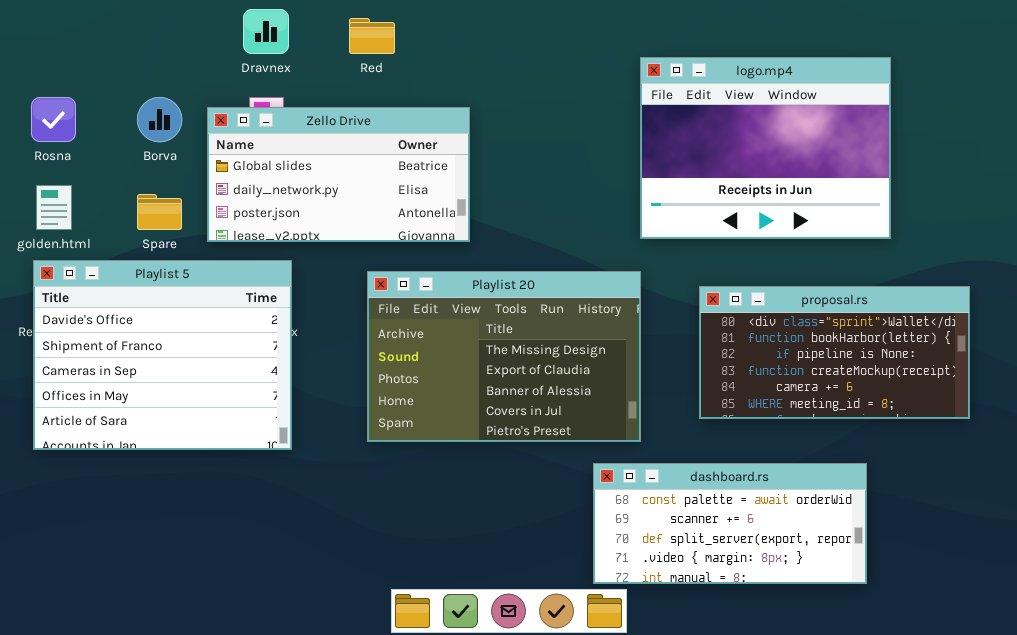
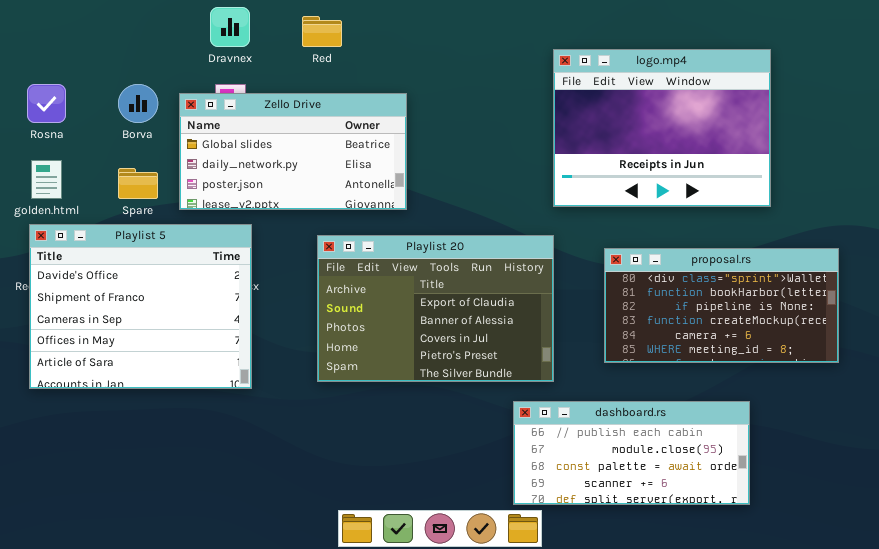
Playlist 20: [367,271,641,442] -> [317,235,554,382], scrolled down 1 row
dashboard.rs: [593,463,867,584] -> [513,401,750,505], scrolled up 2 rows

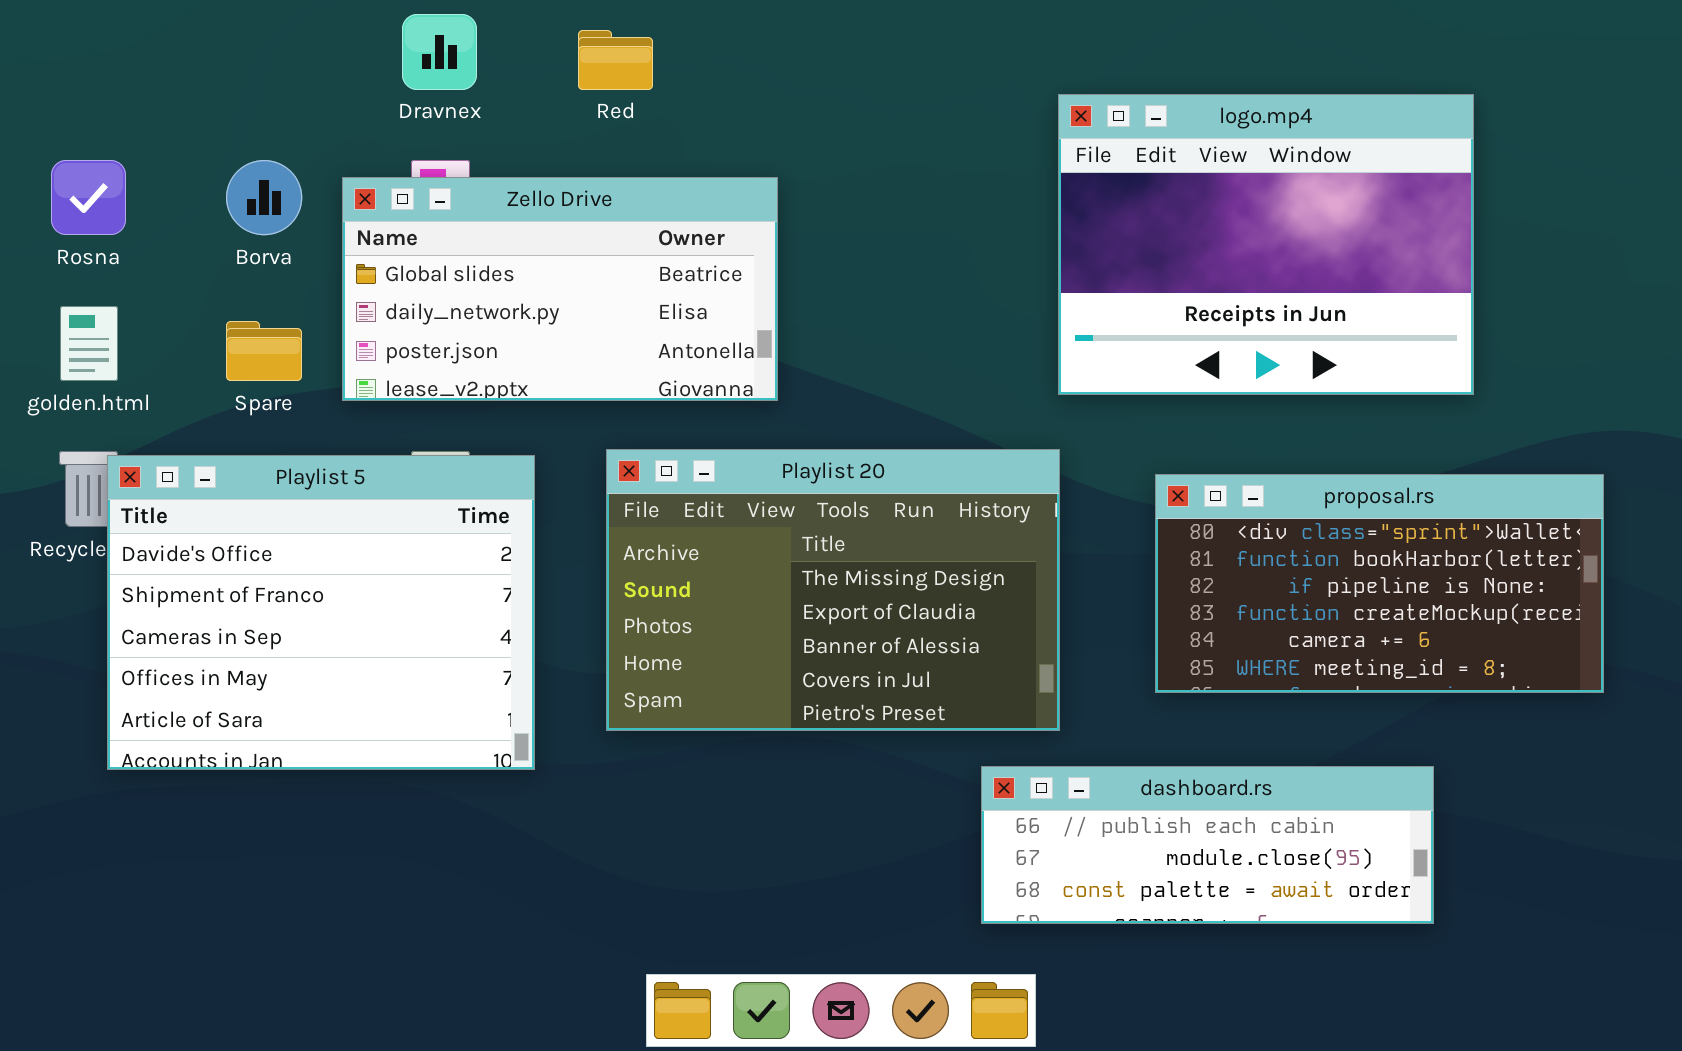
Playlist 5: [29,224,252,389] -> [107,455,535,770], moved
Playlist 20: [317,235,554,382] -> [606,449,1060,731], scrolled up 1 row
dashboard.rs: [513,401,750,505] -> [981,766,1434,924], resized

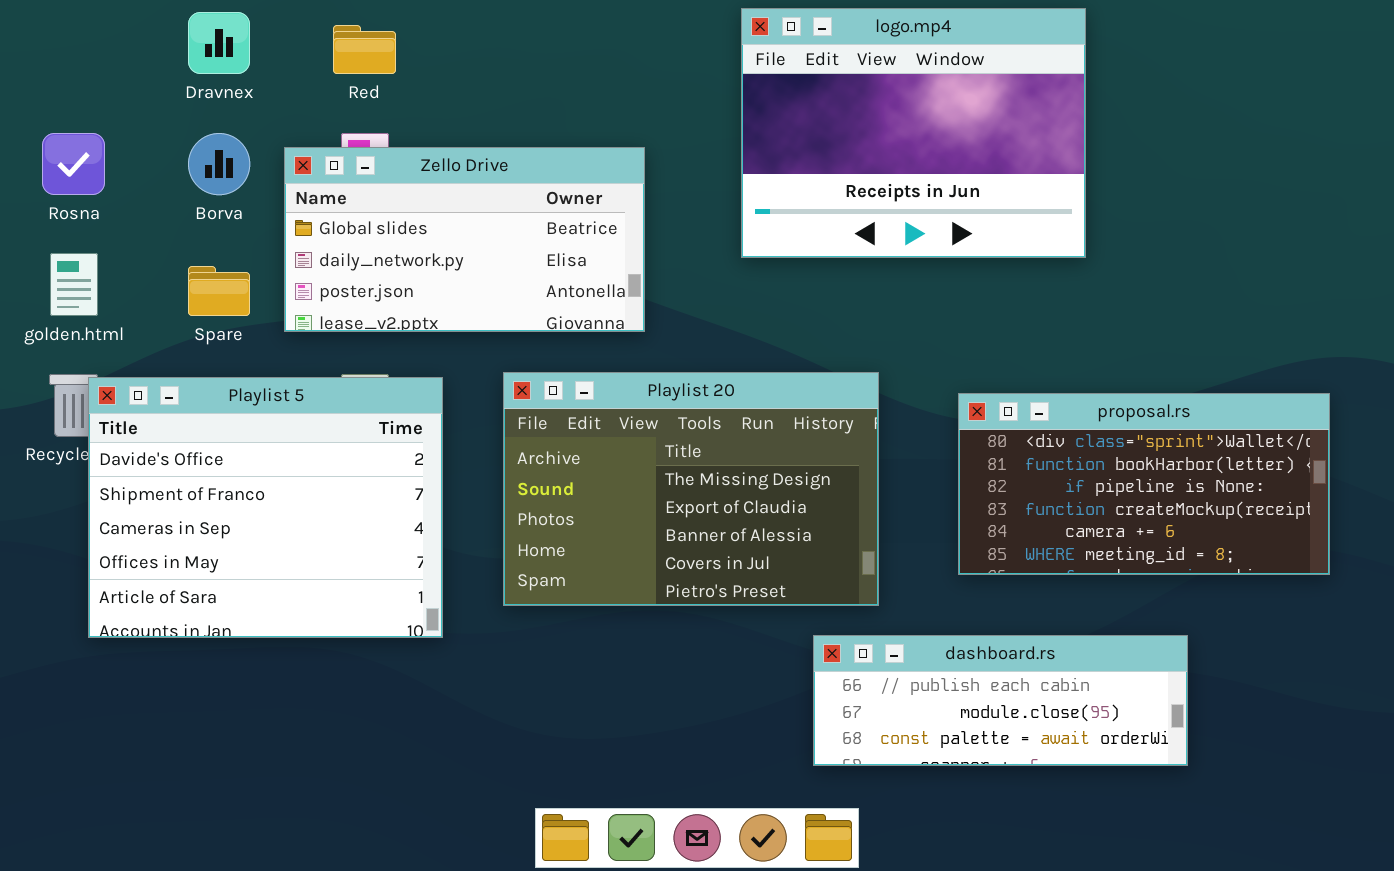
Dravnex: [402,14,477,90] -> [188,12,250,74], moved
Red: [578,30,653,90] -> [333,25,396,74], moved
logo.mp4: [1058,94,1474,395] -> [741,8,1086,258], moved

